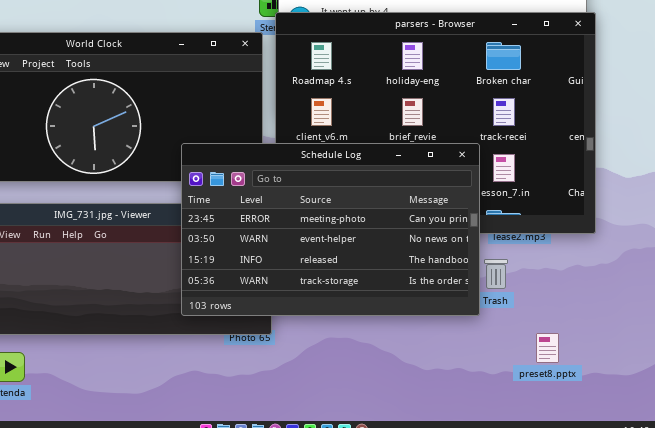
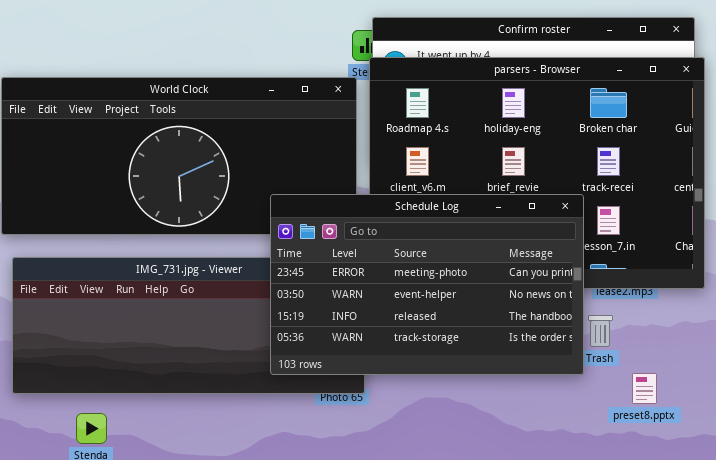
preset8.pptx: [536,333,559,363] -> [632,373,657,404], moved

